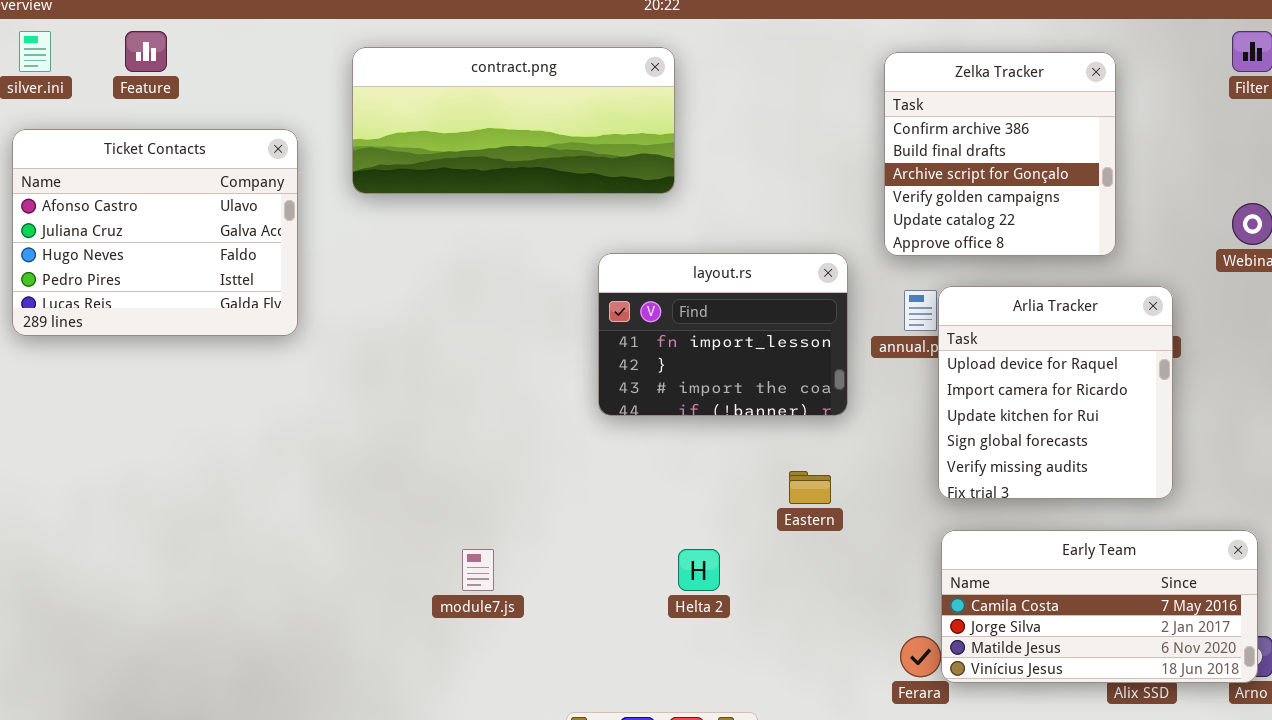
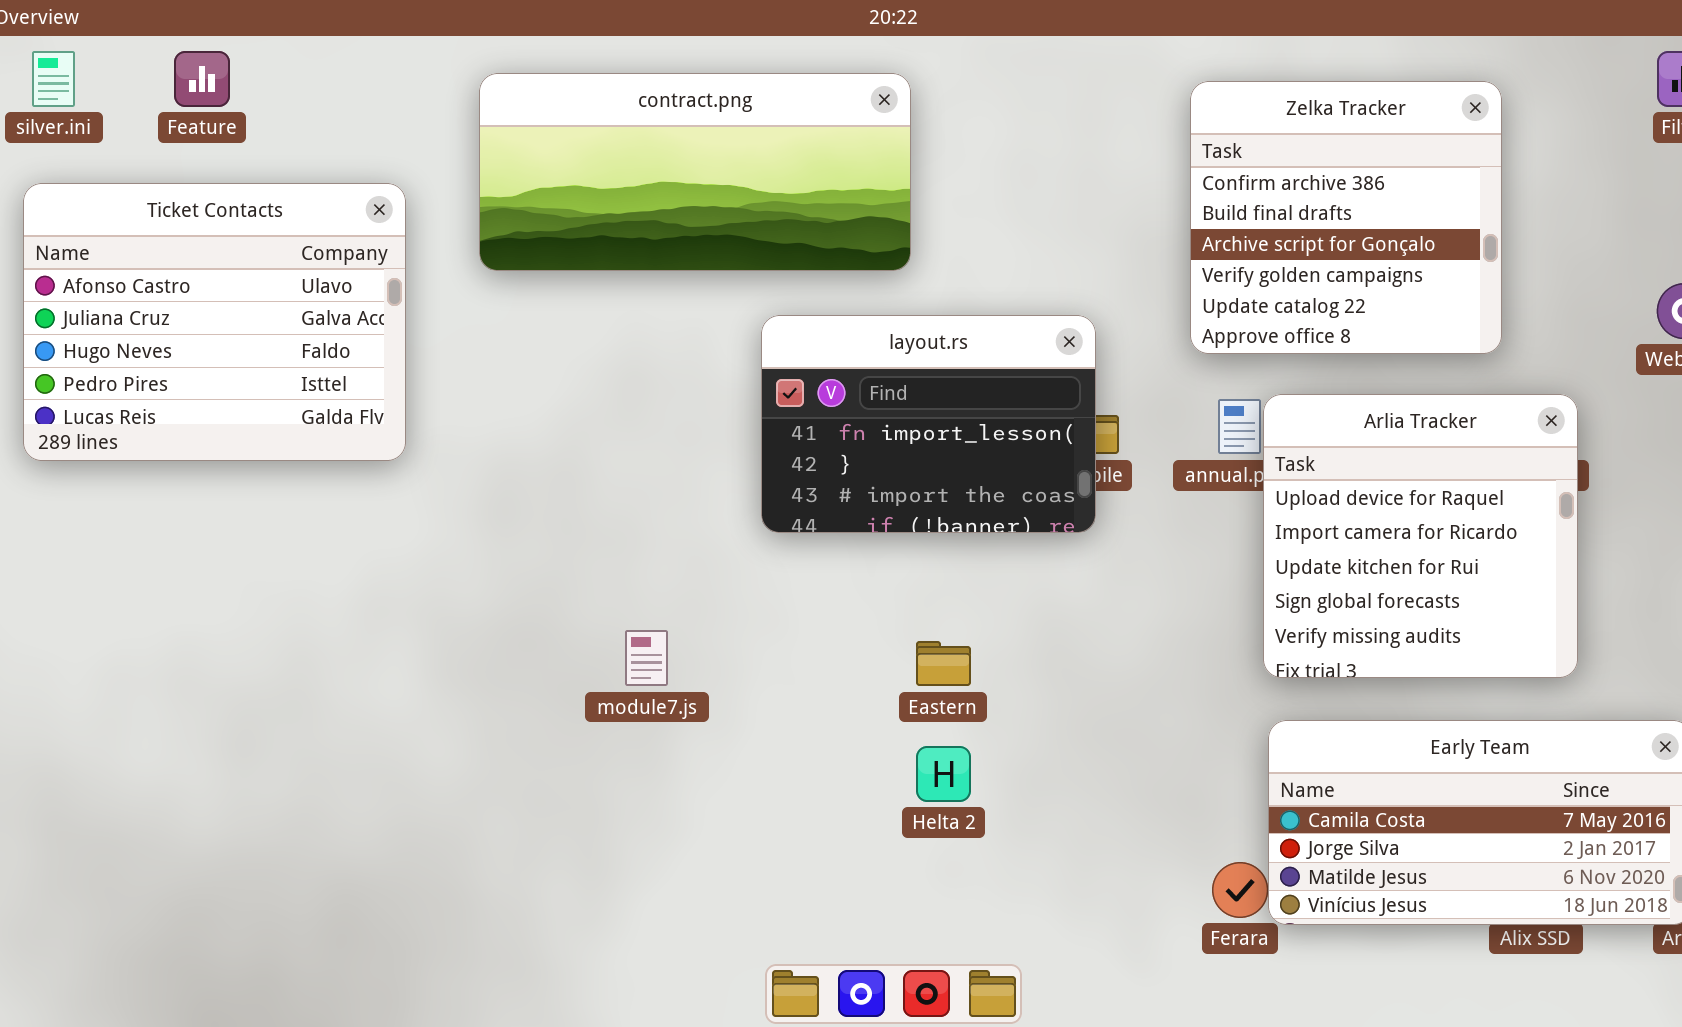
layout.rs: [598,253,848,416] -> [761,315,1096,533], moved
Eastern: [789,471,831,504] -> [916,641,971,686], moved
module7.js: [462,549,494,591] -> [625,630,668,686], moved

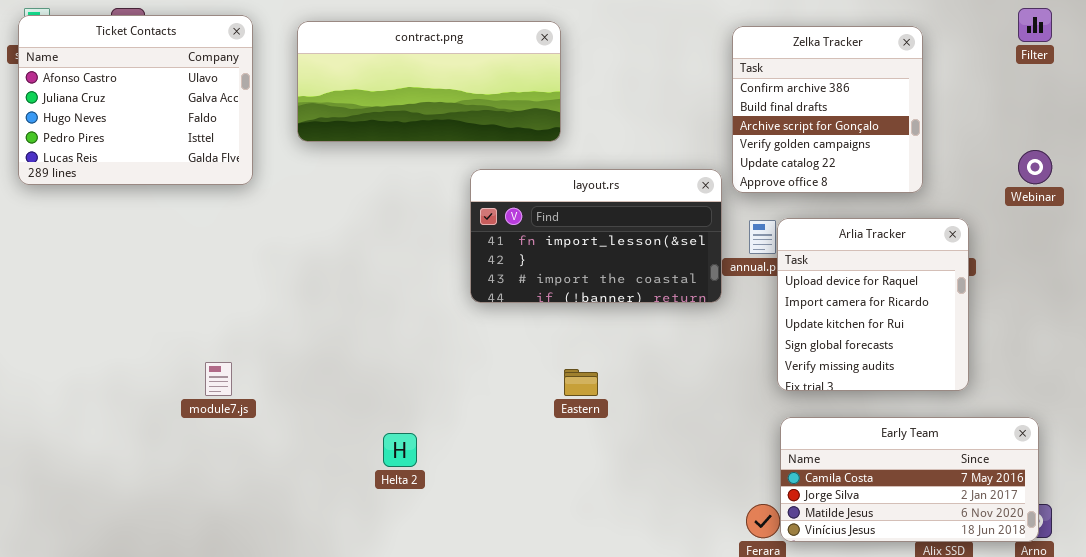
Ticket Contacts: [23,183,406,461] -> [18,15,253,185], moved
layout.rs: [761,315,1096,533] -> [470,169,722,303], resized
module7.js: [625,630,668,686] -> [205,362,232,396], moved
Helta 2: [916,746,971,802] -> [383,433,417,467], moved

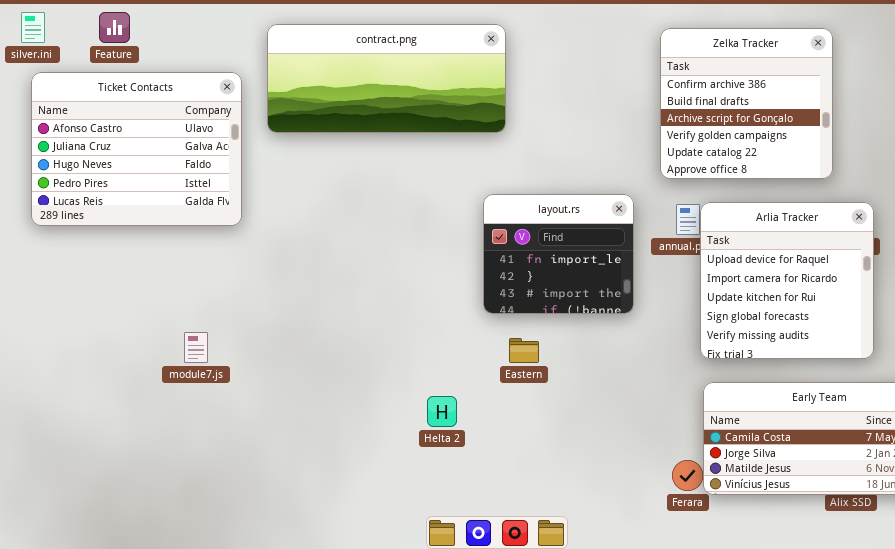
Ticket Contacts: [18,15,253,185] -> [31,72,242,226], moved
layout.rs: [470,169,722,303] -> [483,194,634,314], moved, resized
Helta 2: [383,433,417,467] -> [427,396,457,427], moved

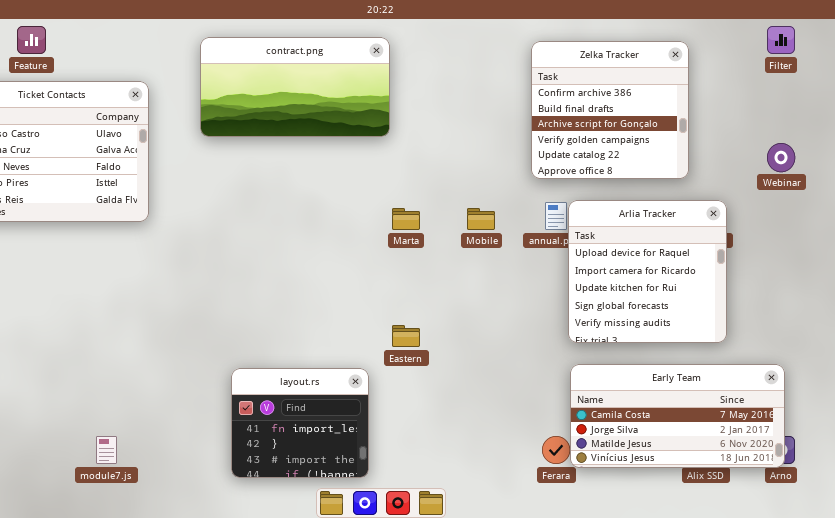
contract.png: [267,24,506,133] -> [200,37,390,137], resized
layout.rs: [483,194,634,314] -> [231,368,369,478], moved
module7.js: [184,332,208,363] -> [96,436,117,464], moved

